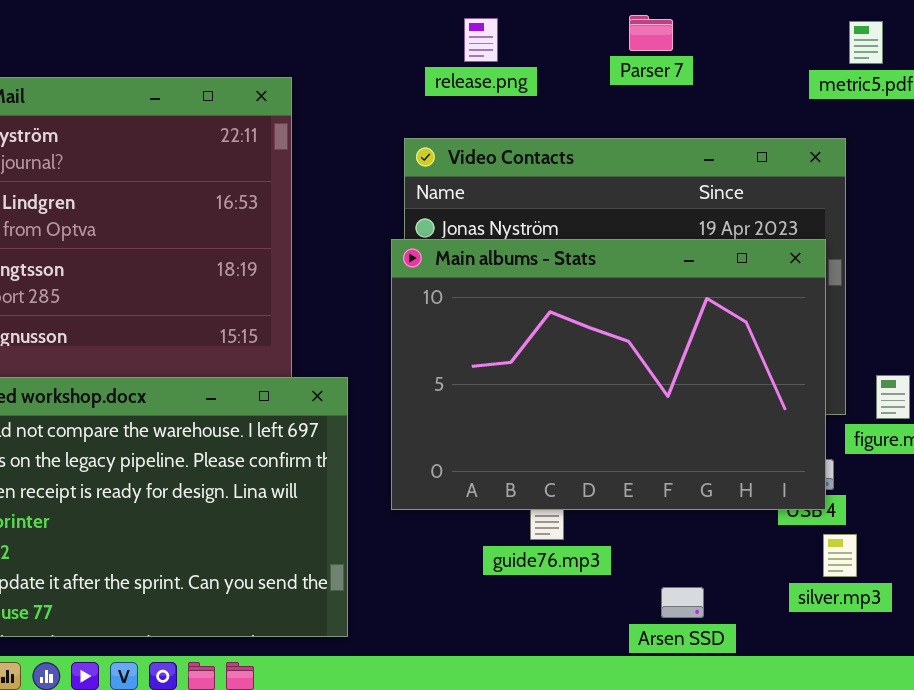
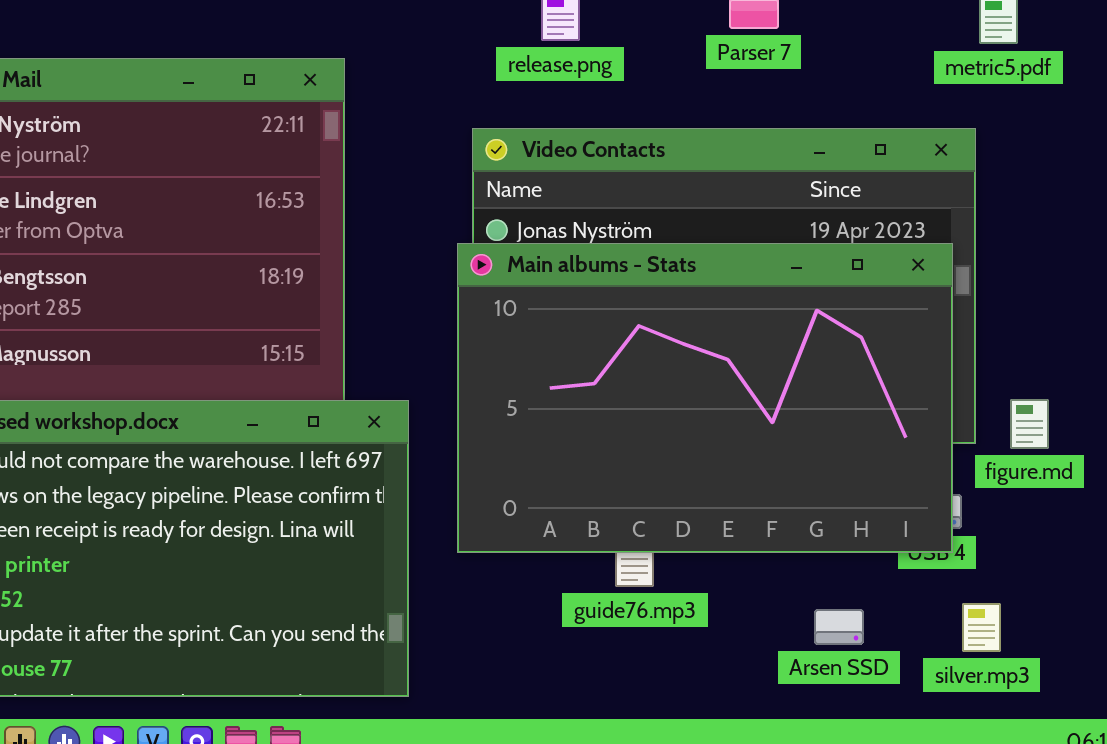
silver.mp3: [823,534,857,577] -> [962,603,1001,652], moved
Arsen SSD: [661,587,704,618] -> [814,609,864,645], moved

